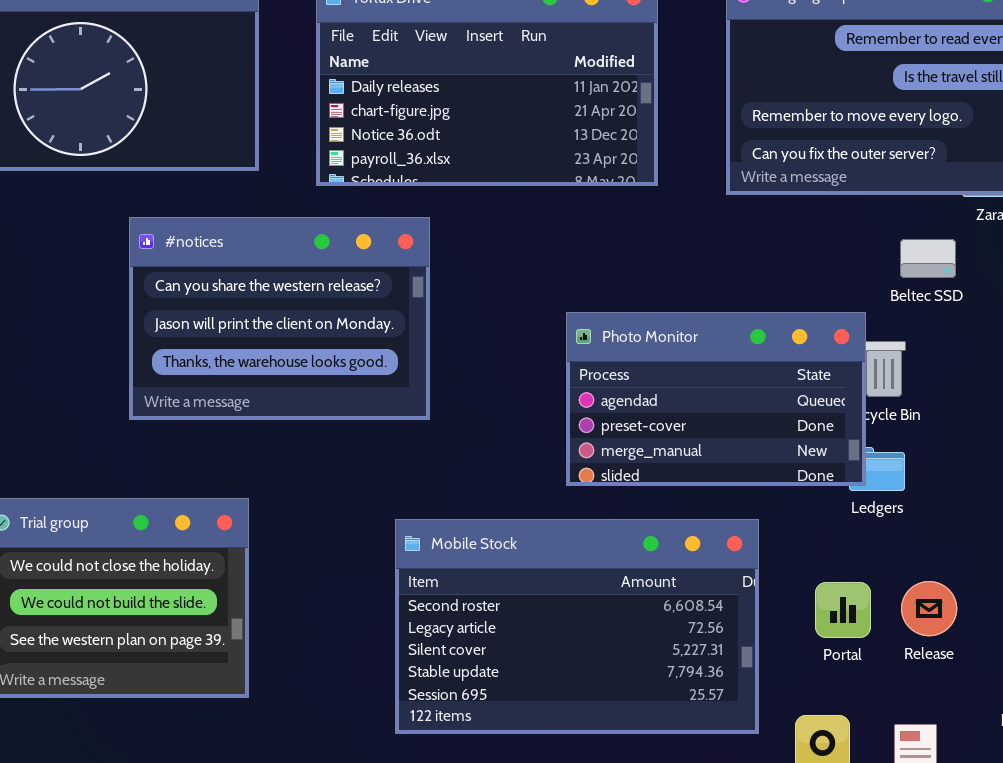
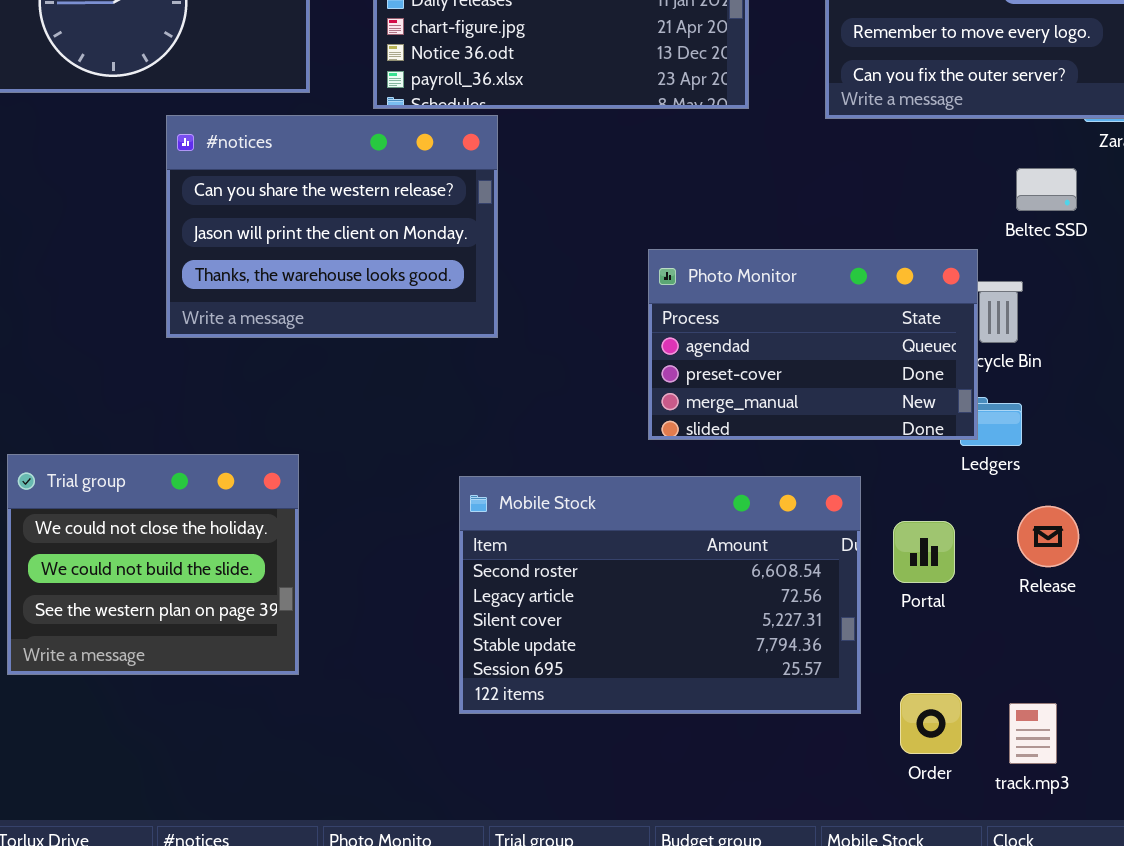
#notices: [129,217,430,420] -> [166,115,498,338], moved
Release: [901,581,957,636] -> [1017,506,1079,567], moved
Portal: [815,582,871,638] -> [893,521,955,583], moved

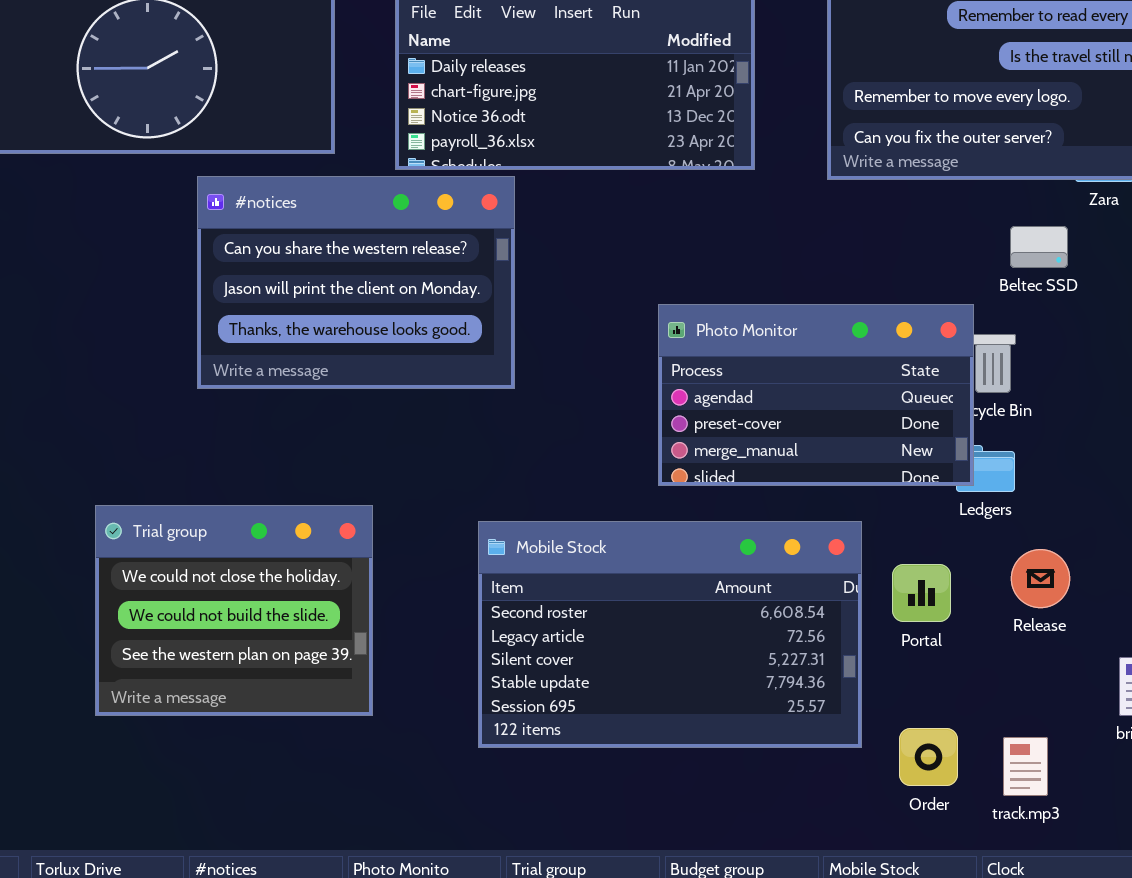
Trial group: [7,454,299,675] -> [95,505,373,716], moved

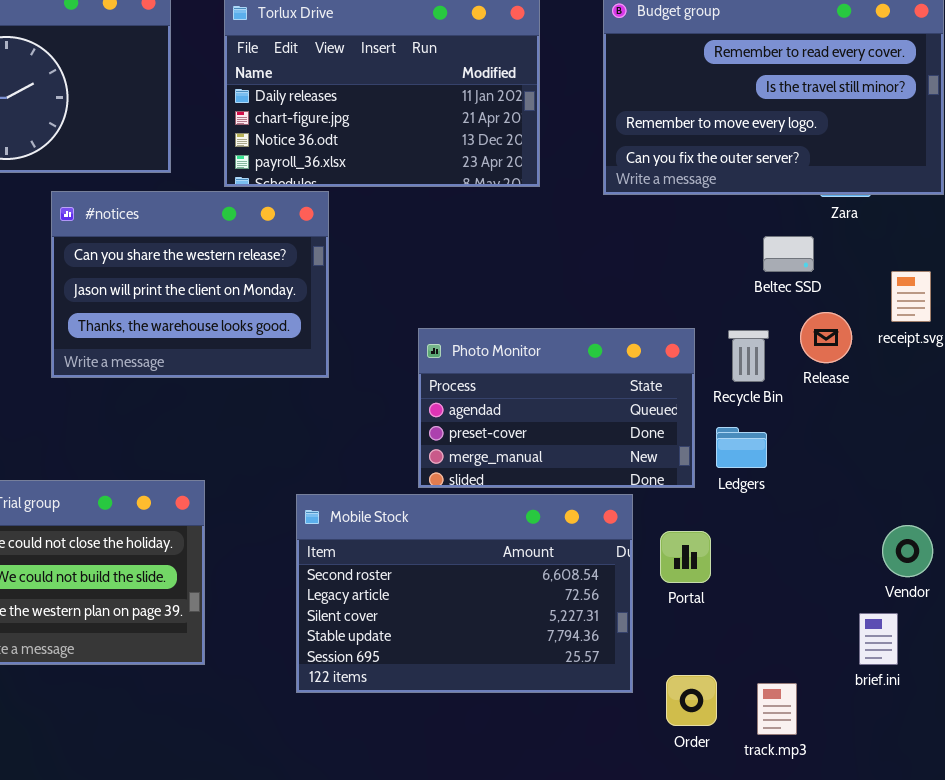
Photo Monitor: [658,304,974,486] -> [418,328,695,488], moved
Release: [1011,549,1070,608] -> [800,312,852,363], moved

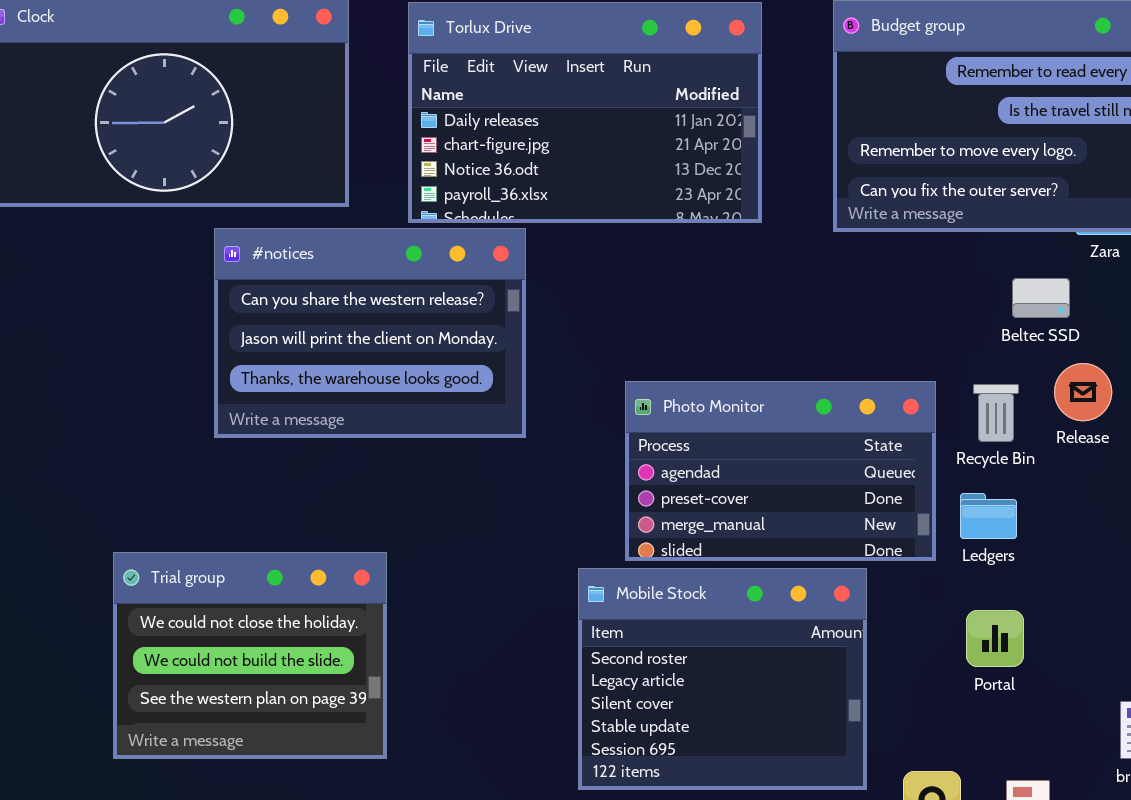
Mobile Stock: [296,494,633,693] -> [578,568,867,790], resized
Portal: [660,531,711,583] -> [966,610,1024,667], moved

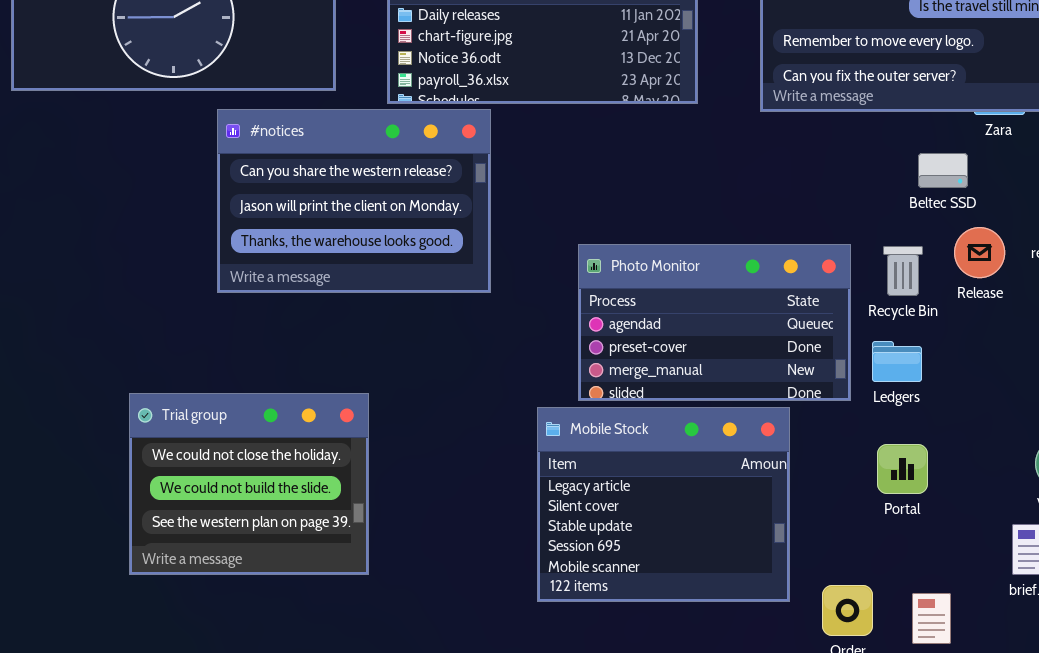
Mobile Stock: [578,568,867,790] -> [537,407,790,602], scrolled down 1 row

